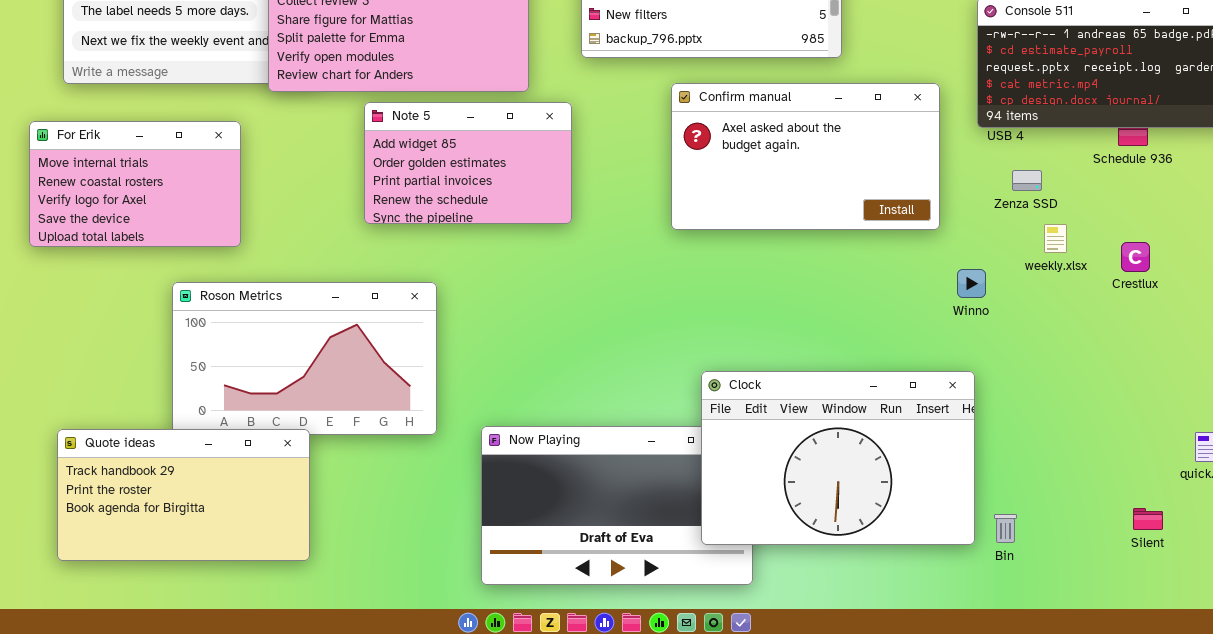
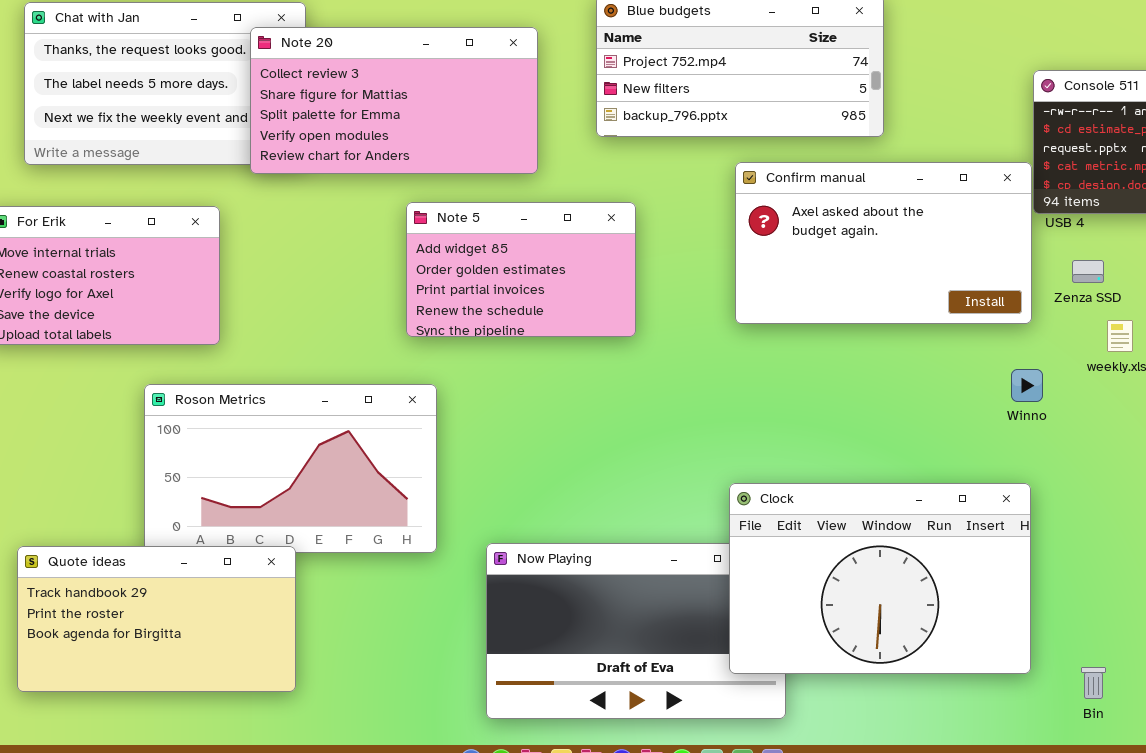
Confirm manual: [671,83,940,230] -> [735,162,1032,324], moved
Note 5: [364,102,572,224] -> [406,202,636,337], moved
Bin: [994,514,1017,543] -> [1081,667,1106,699], moved

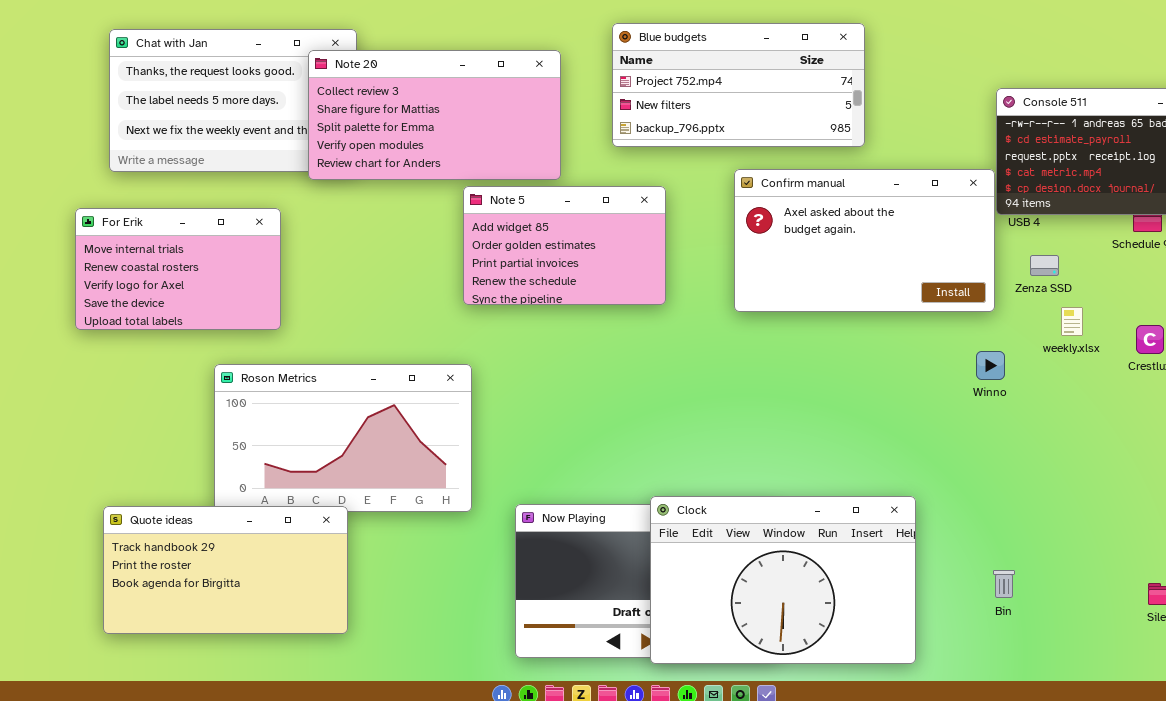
Note 5: [406,202,636,337] -> [463,186,666,305], moved
Clock: [729,483,1031,674] -> [650,496,916,664], moved
Bin: [1081,667,1106,699] -> [993,570,1015,598], moved

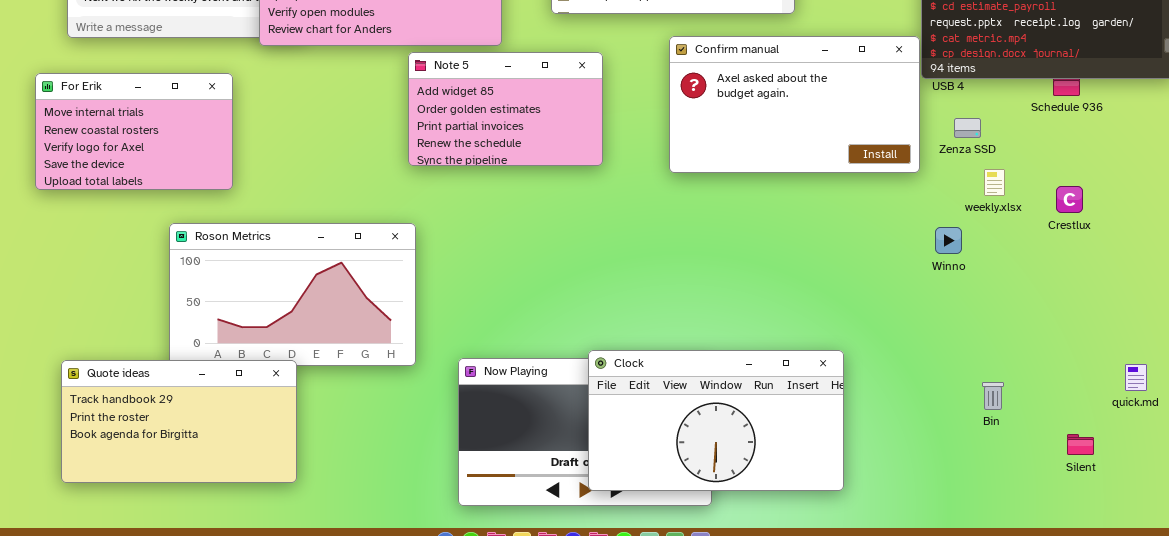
Winno: [976,351,1005,380] -> [935,227,962,254], moved
Clock: [650,496,916,664] -> [588,350,844,491], resized
Bin: [993,570,1015,598] -> [982,382,1004,410], moved

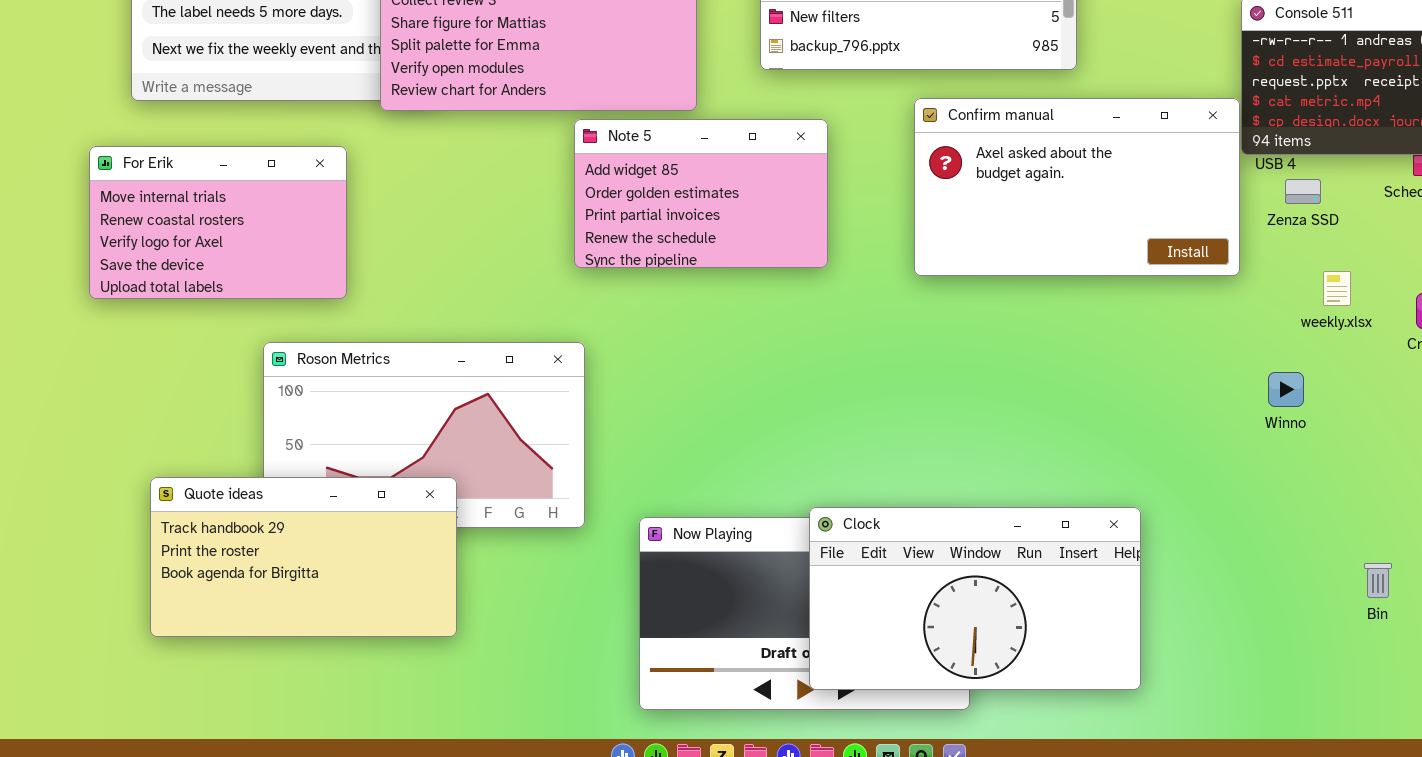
Zenza SSD: [954,118,981,138] -> [1285,179,1321,204], moved
Winno: [935,227,962,254] -> [1268,372,1304,407], moved
Quote ideas: [61,360,297,483] -> [150,477,457,637], moved
Bin: [982,382,1004,410] -> [1364,563,1392,598], moved

